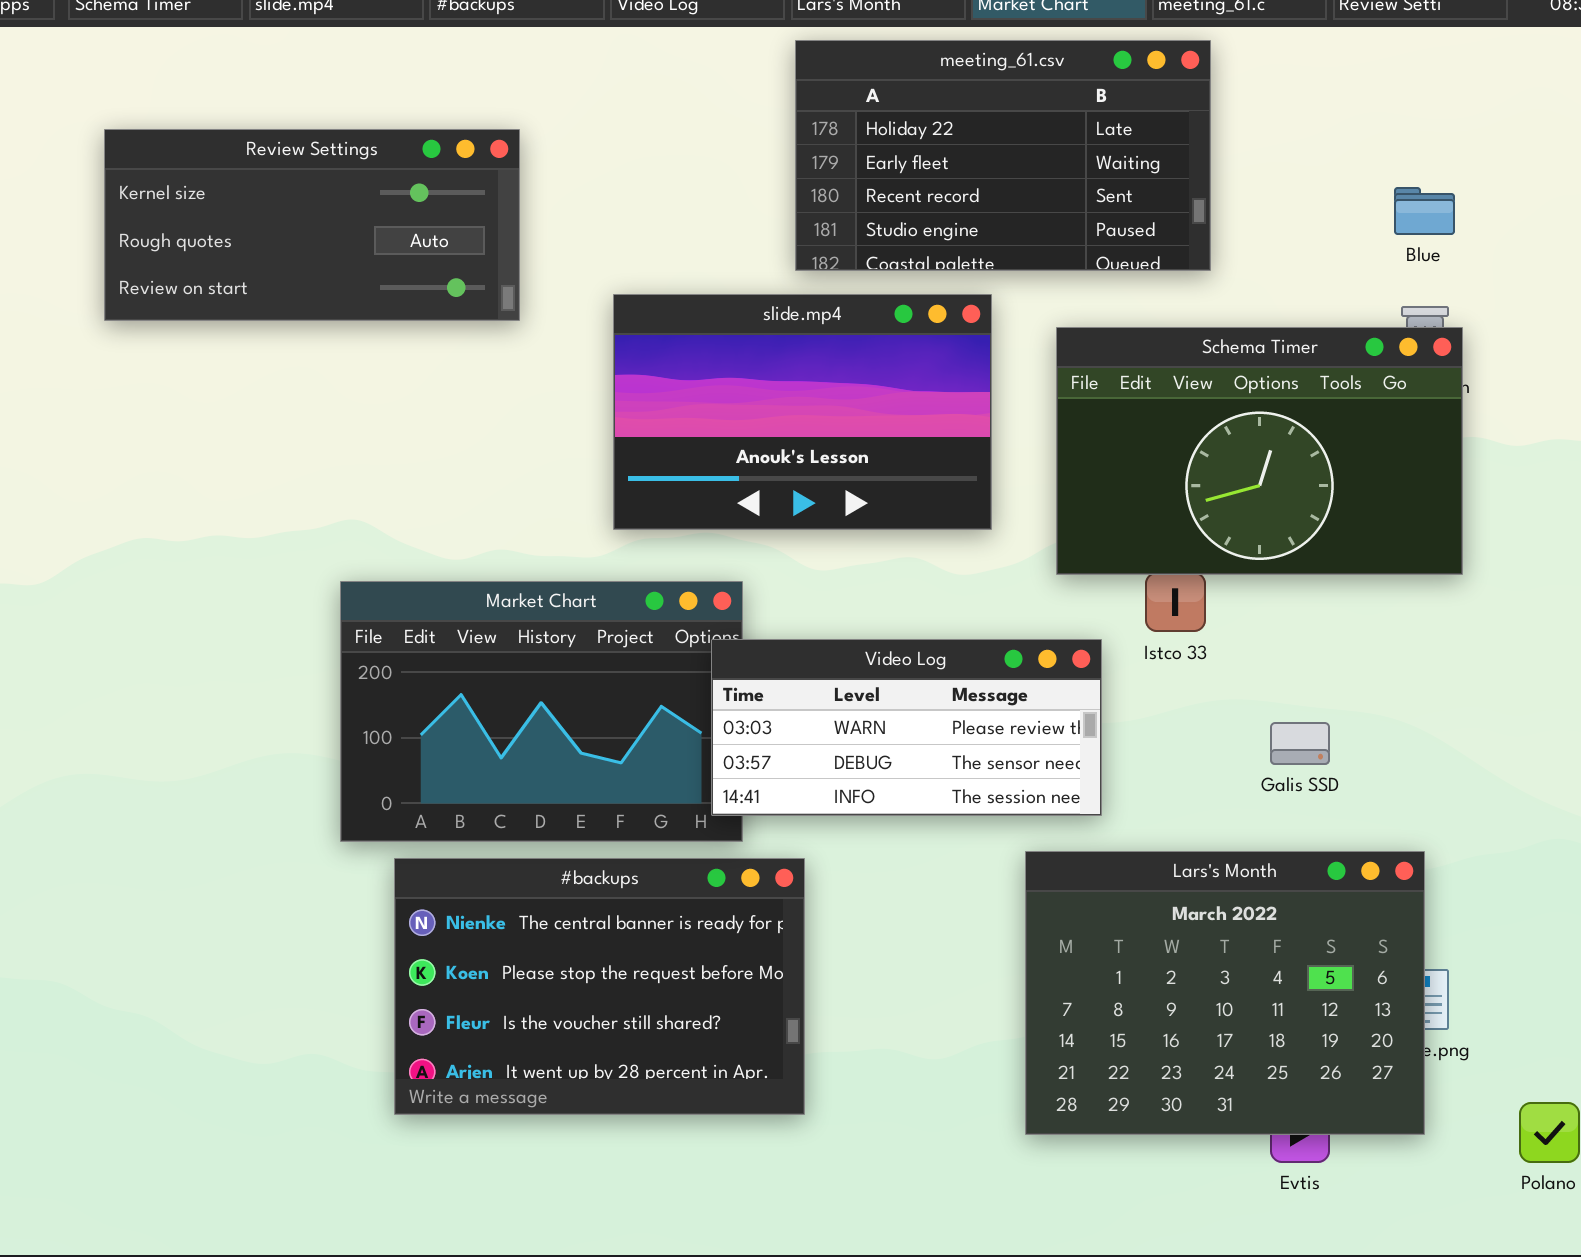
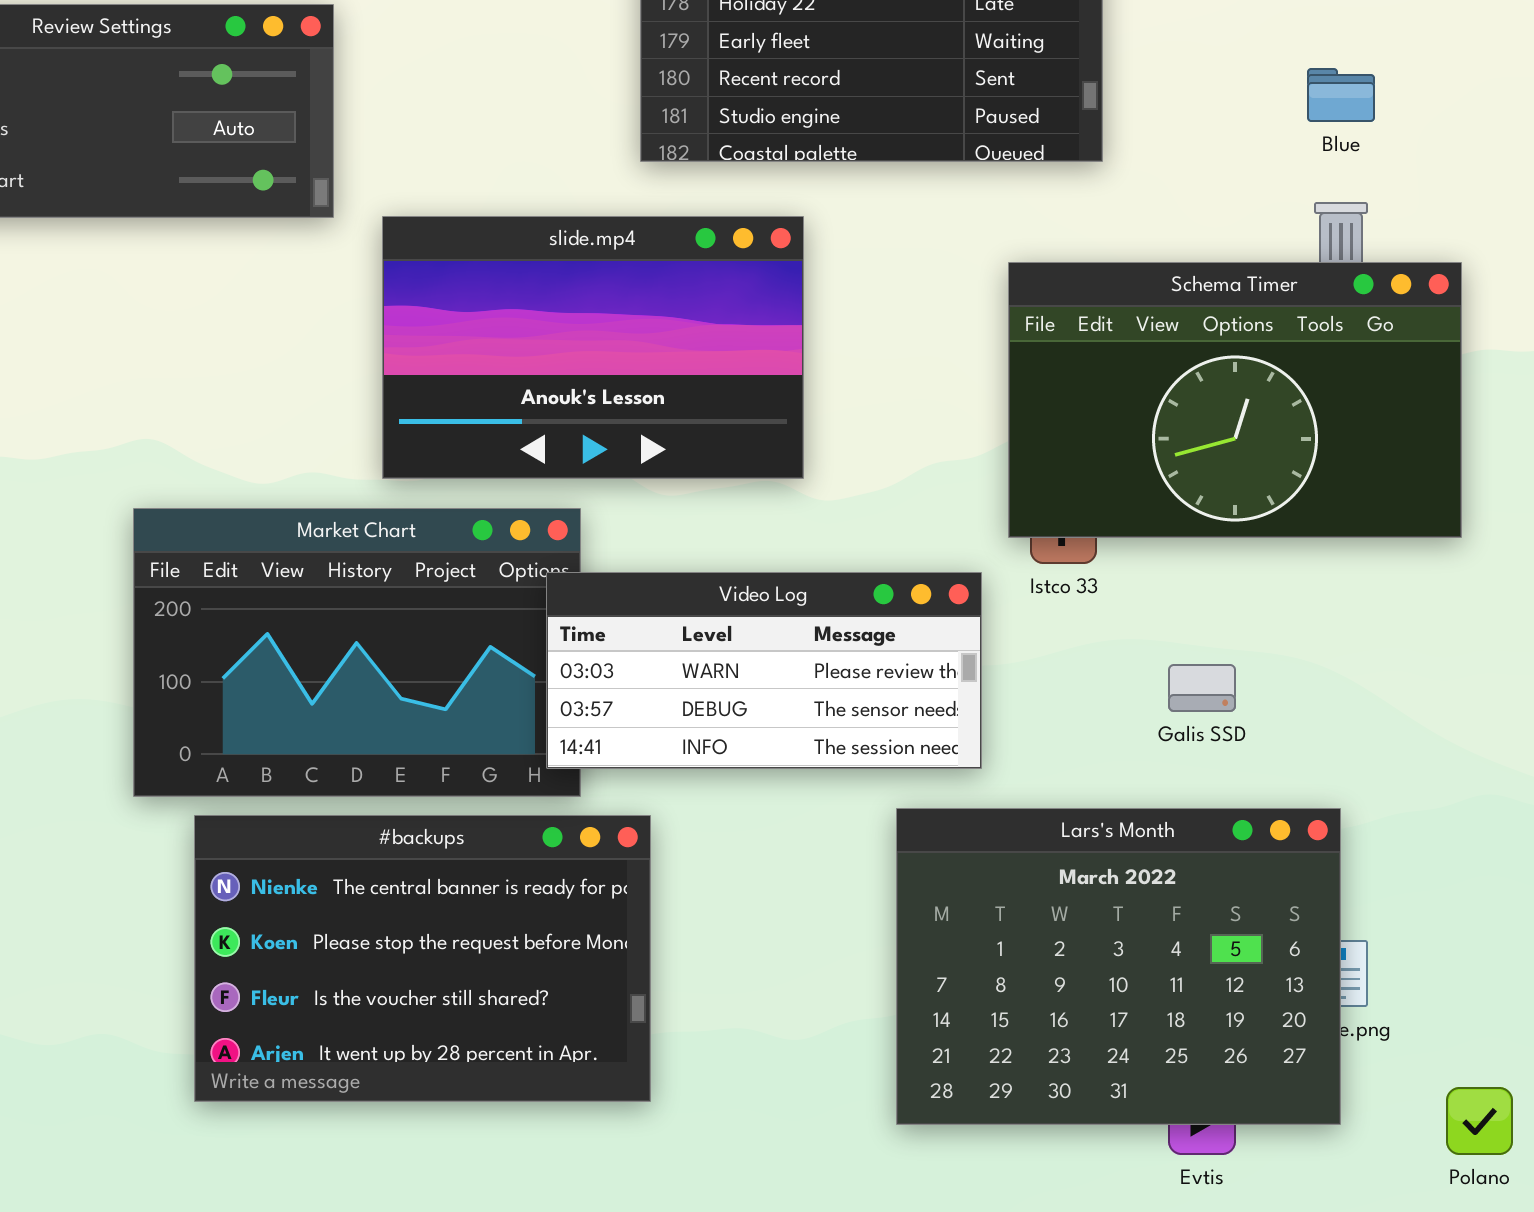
slide.mp4: [613,294,992,530] -> [382,216,804,479], moved
Schema Timer: [1056,327,1463,575] -> [1008,262,1462,538], moved

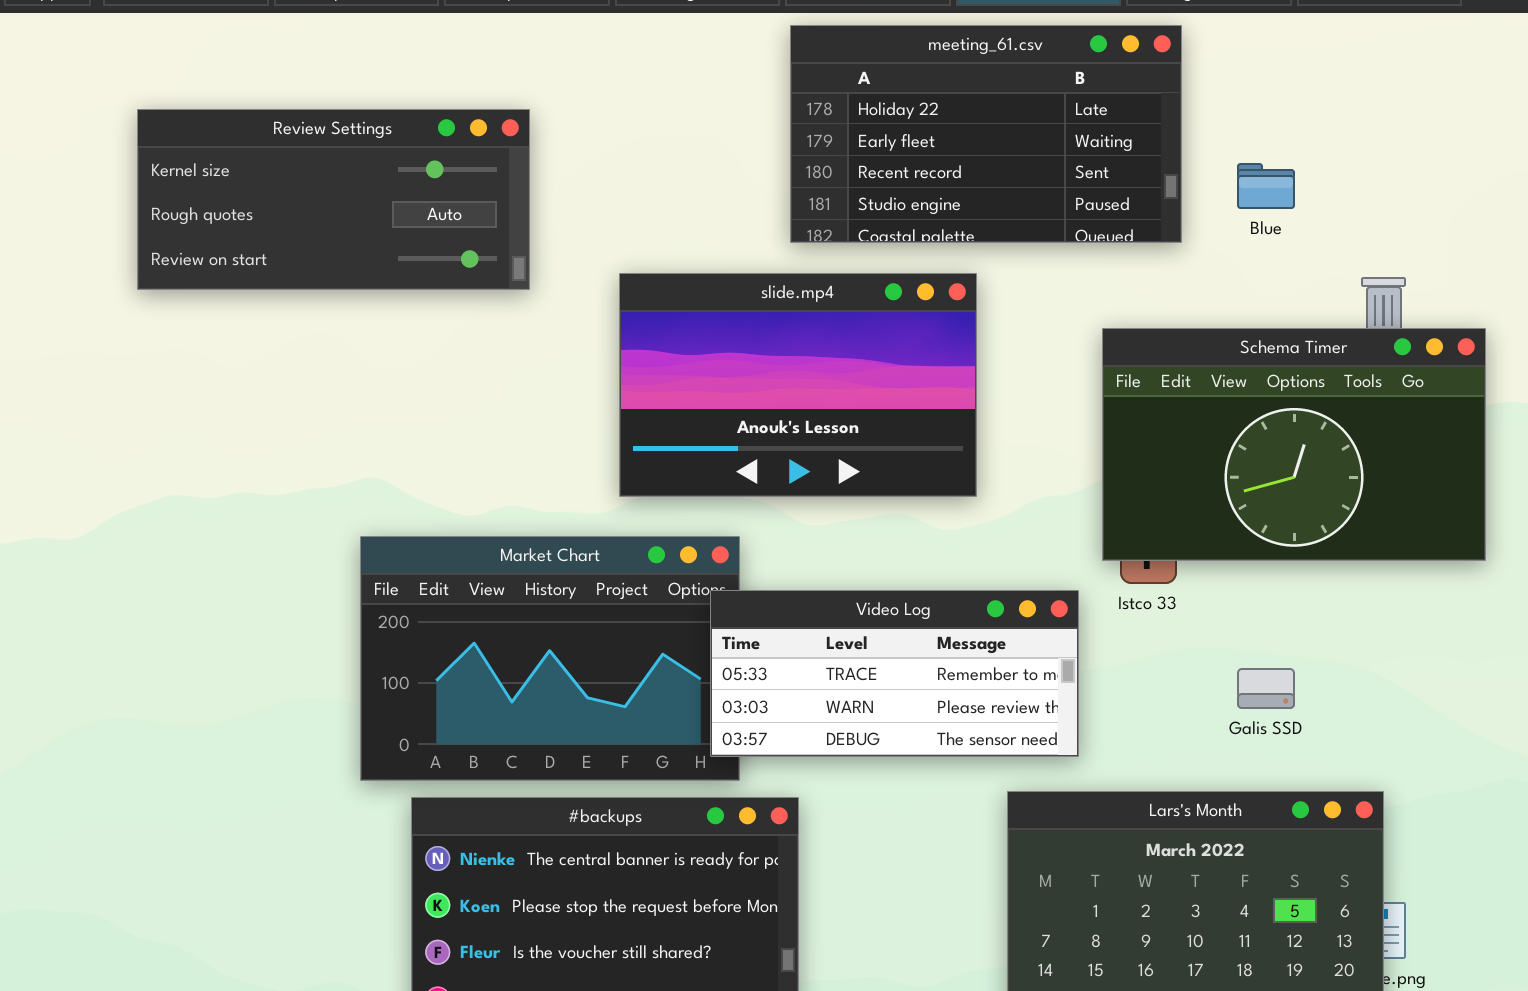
Blue: [1307,68,1375,122] -> [1237,163,1295,209], moved
slide.mp4: [382,216,804,479] -> [619,273,977,497], moved
Video Log: [546,572,982,769] -> [710,590,1079,757], scrolled up 1 row

